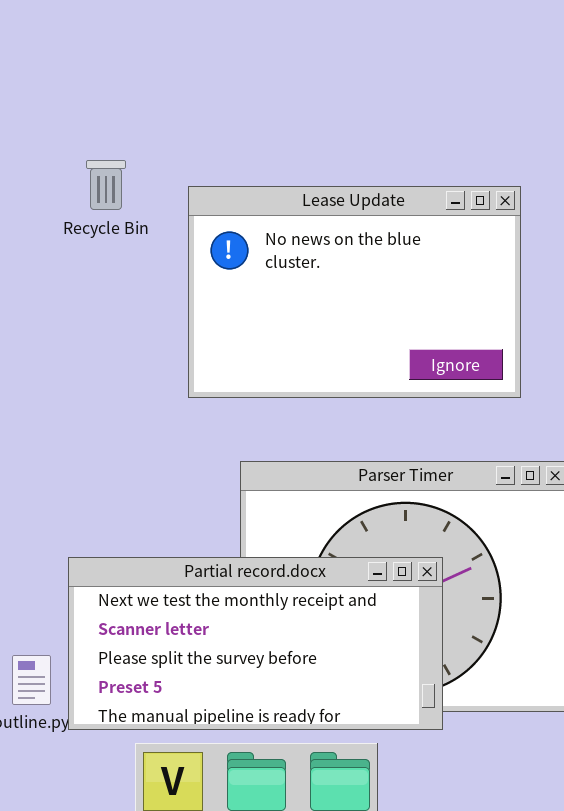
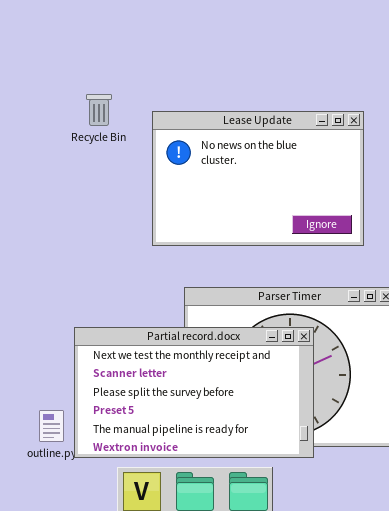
Partial record.docx: [68,557,443,730] -> [74,327,314,458], resized

